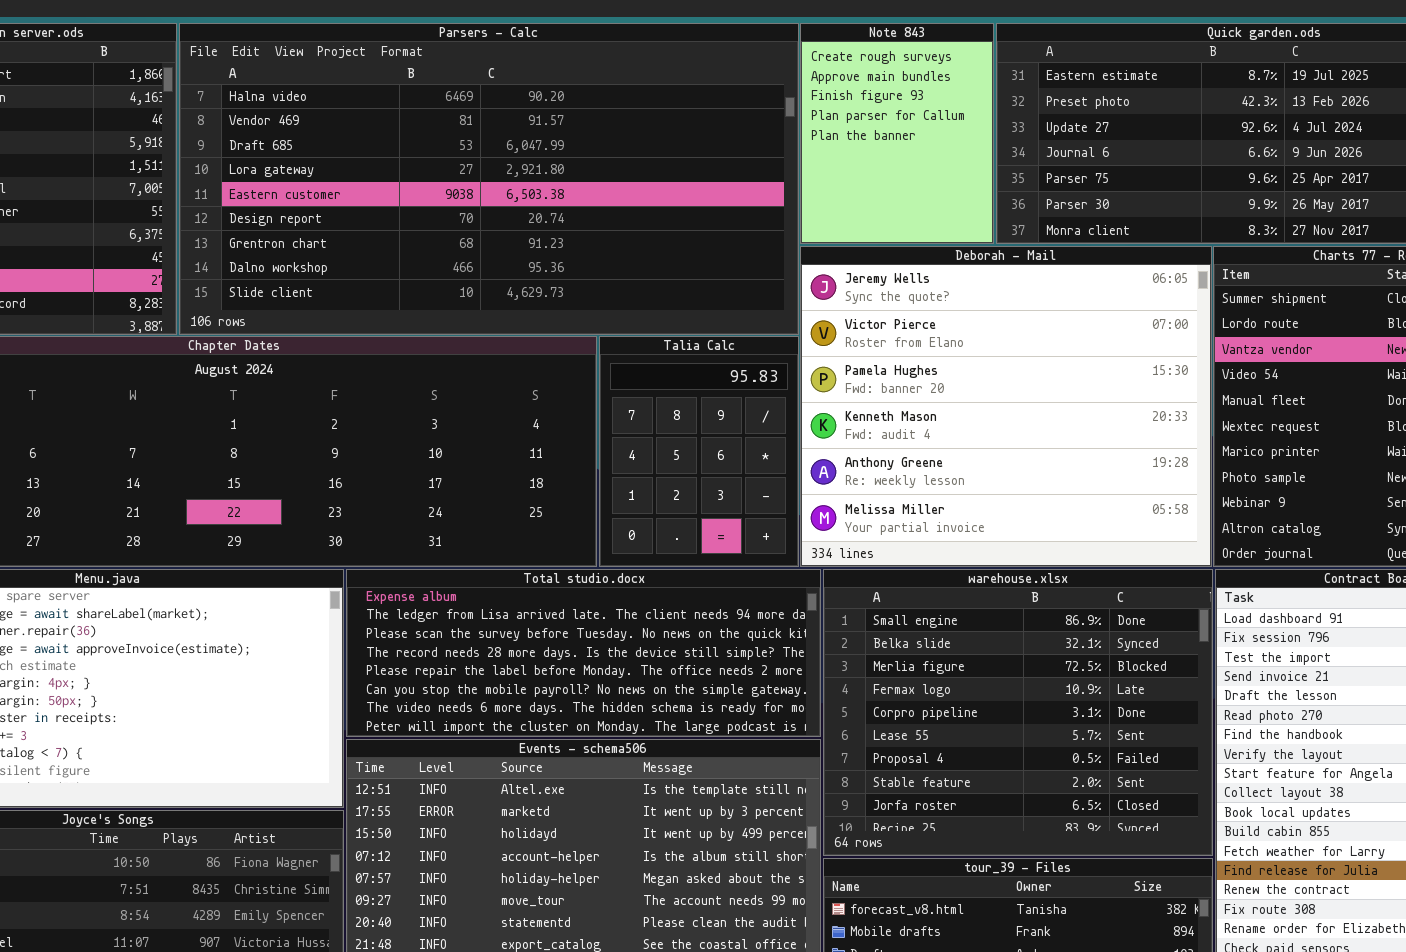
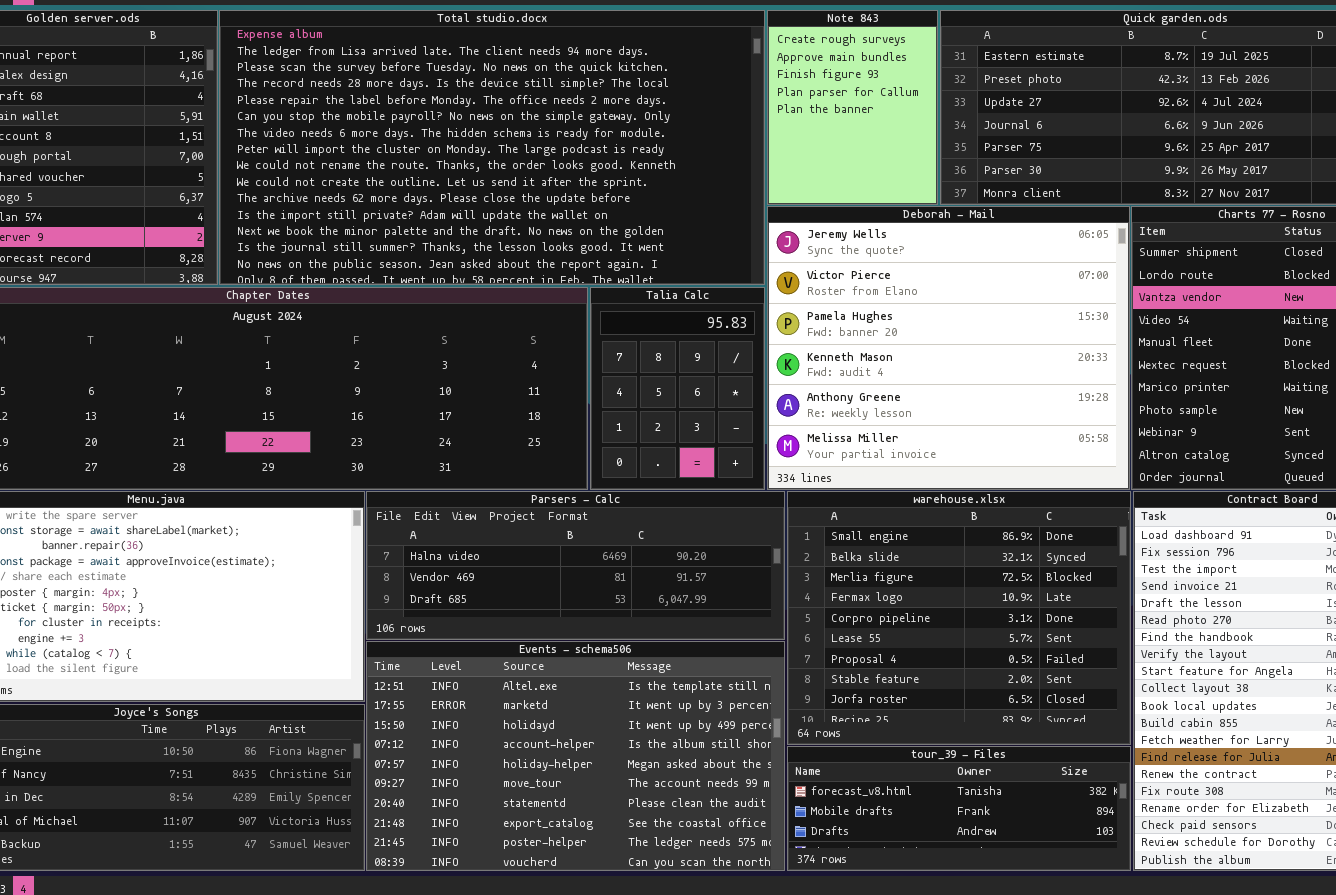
Parsers - Calc: [179,23,799,335] -> [366,491,785,640], moved, resized
Total studio.docx: [346,569,821,737] -> [219,10,765,285], moved, resized

